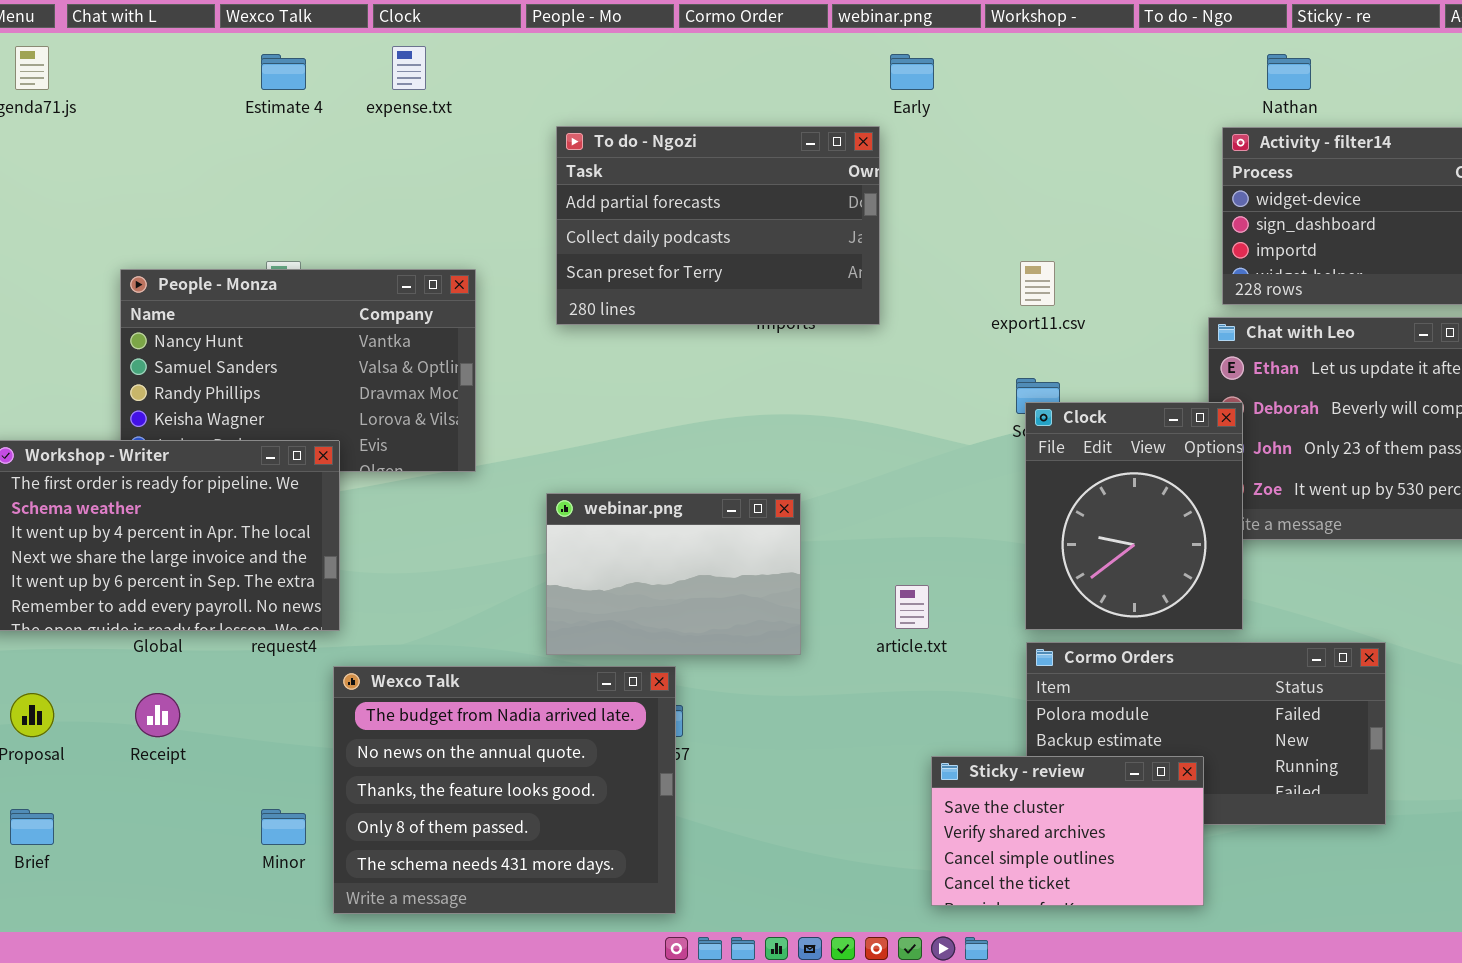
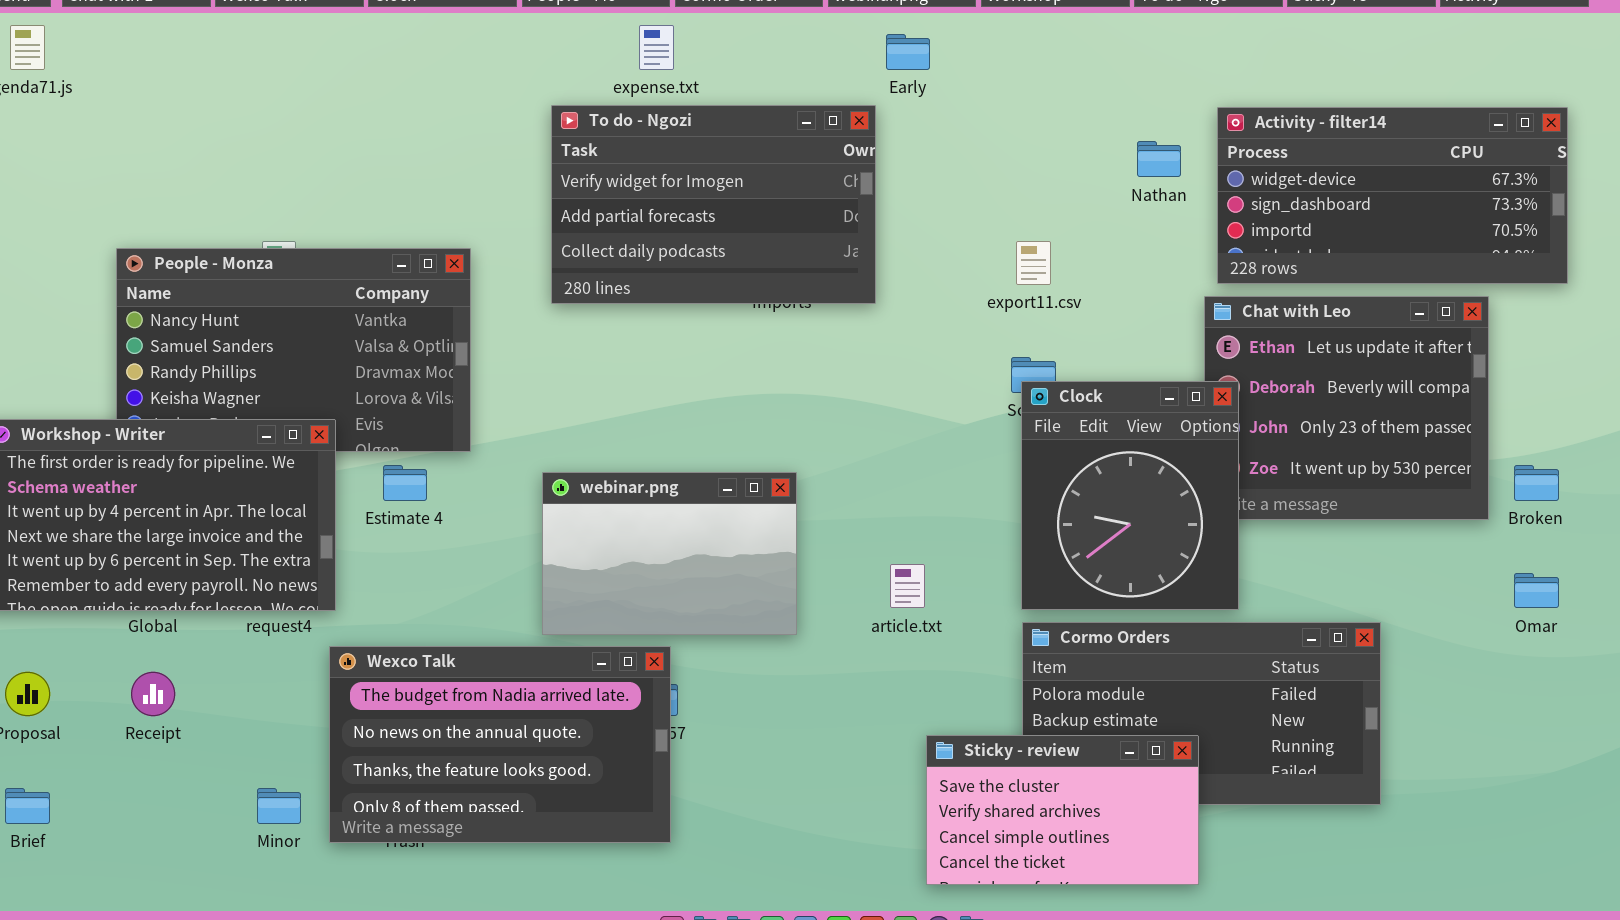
expense.txt: [392,46,426,90] -> [639,25,674,70], moved
Estimate 4: [261,54,306,90] -> [383,465,427,501], moved
Nathan: [1267,54,1311,90] -> [1137,141,1181,177], moved
To do - Ngozi: [556,126,880,325] -> [551,105,876,304], scrolled up 1 row
Wexco Talk: [333,666,676,914] -> [329,646,671,843], resized

